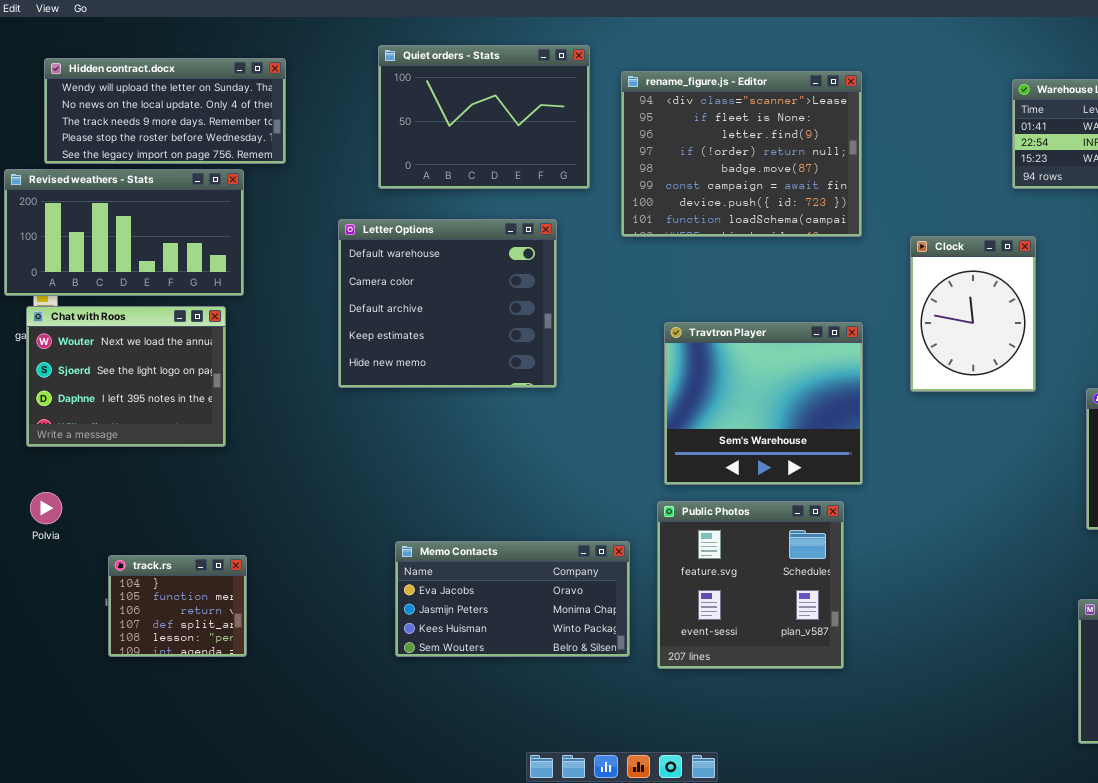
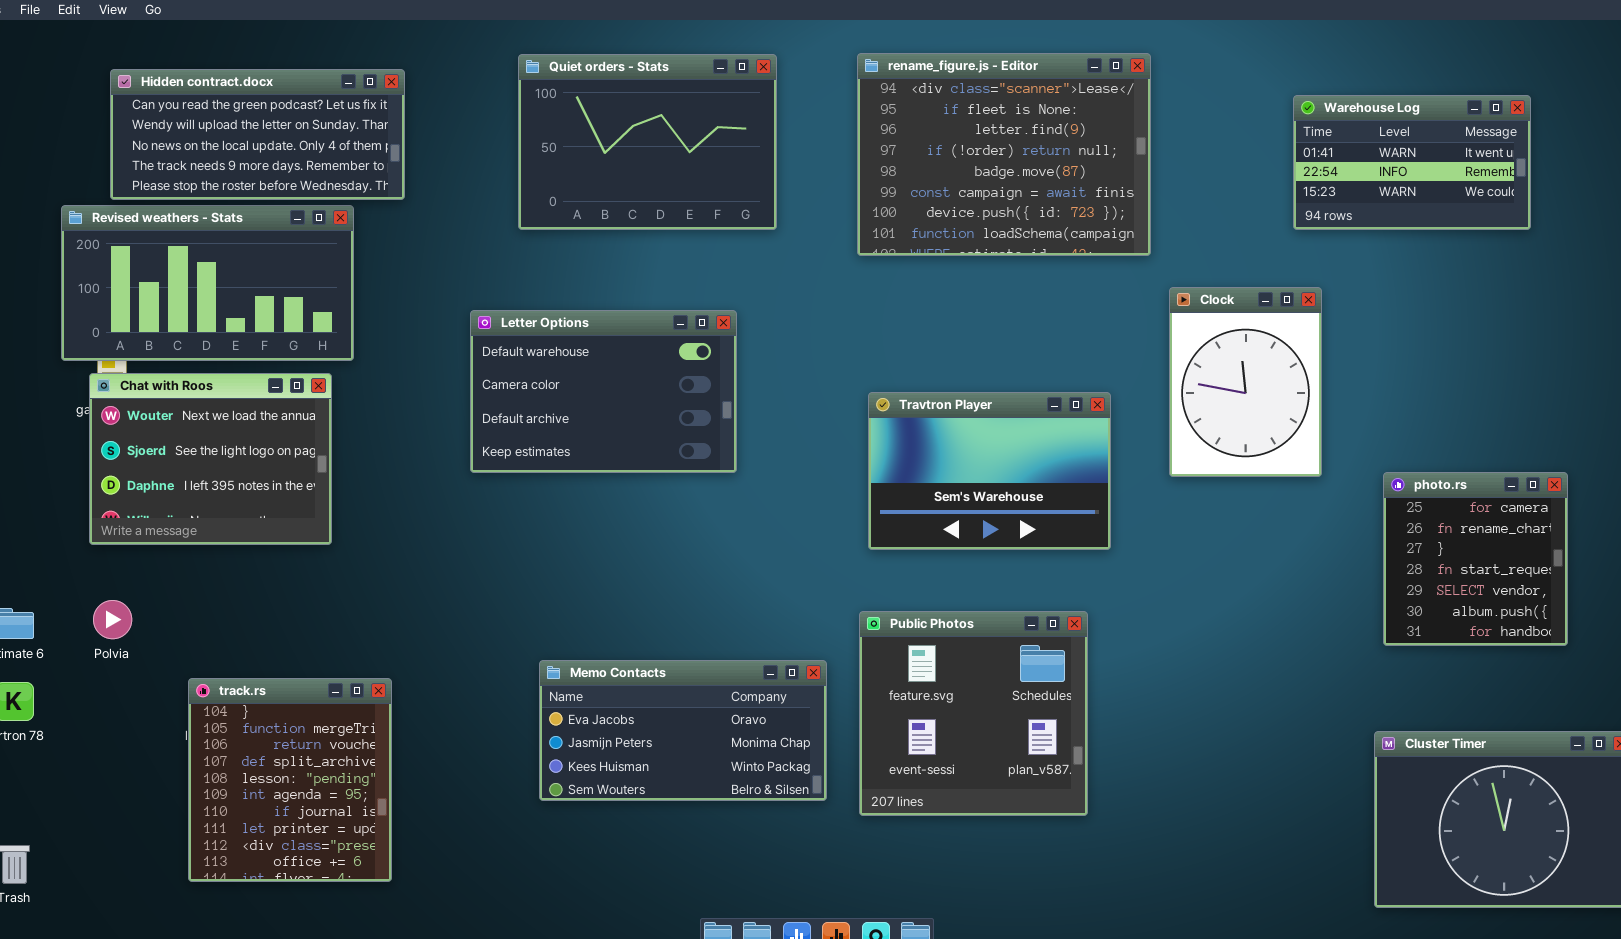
Hidden contract.docx: [44,58,286,164] -> [110,69,405,200], scrolled up 1 row
rename_figure.js - Editor: [621,71,862,237] -> [857,53,1151,256], moved
Letter Options: [338,219,557,388] -> [470,310,737,473], resized
Travtron Player: [664,322,863,485] -> [868,392,1111,550], resized
track.rs: [108,555,247,657] -> [188,678,392,882], resized

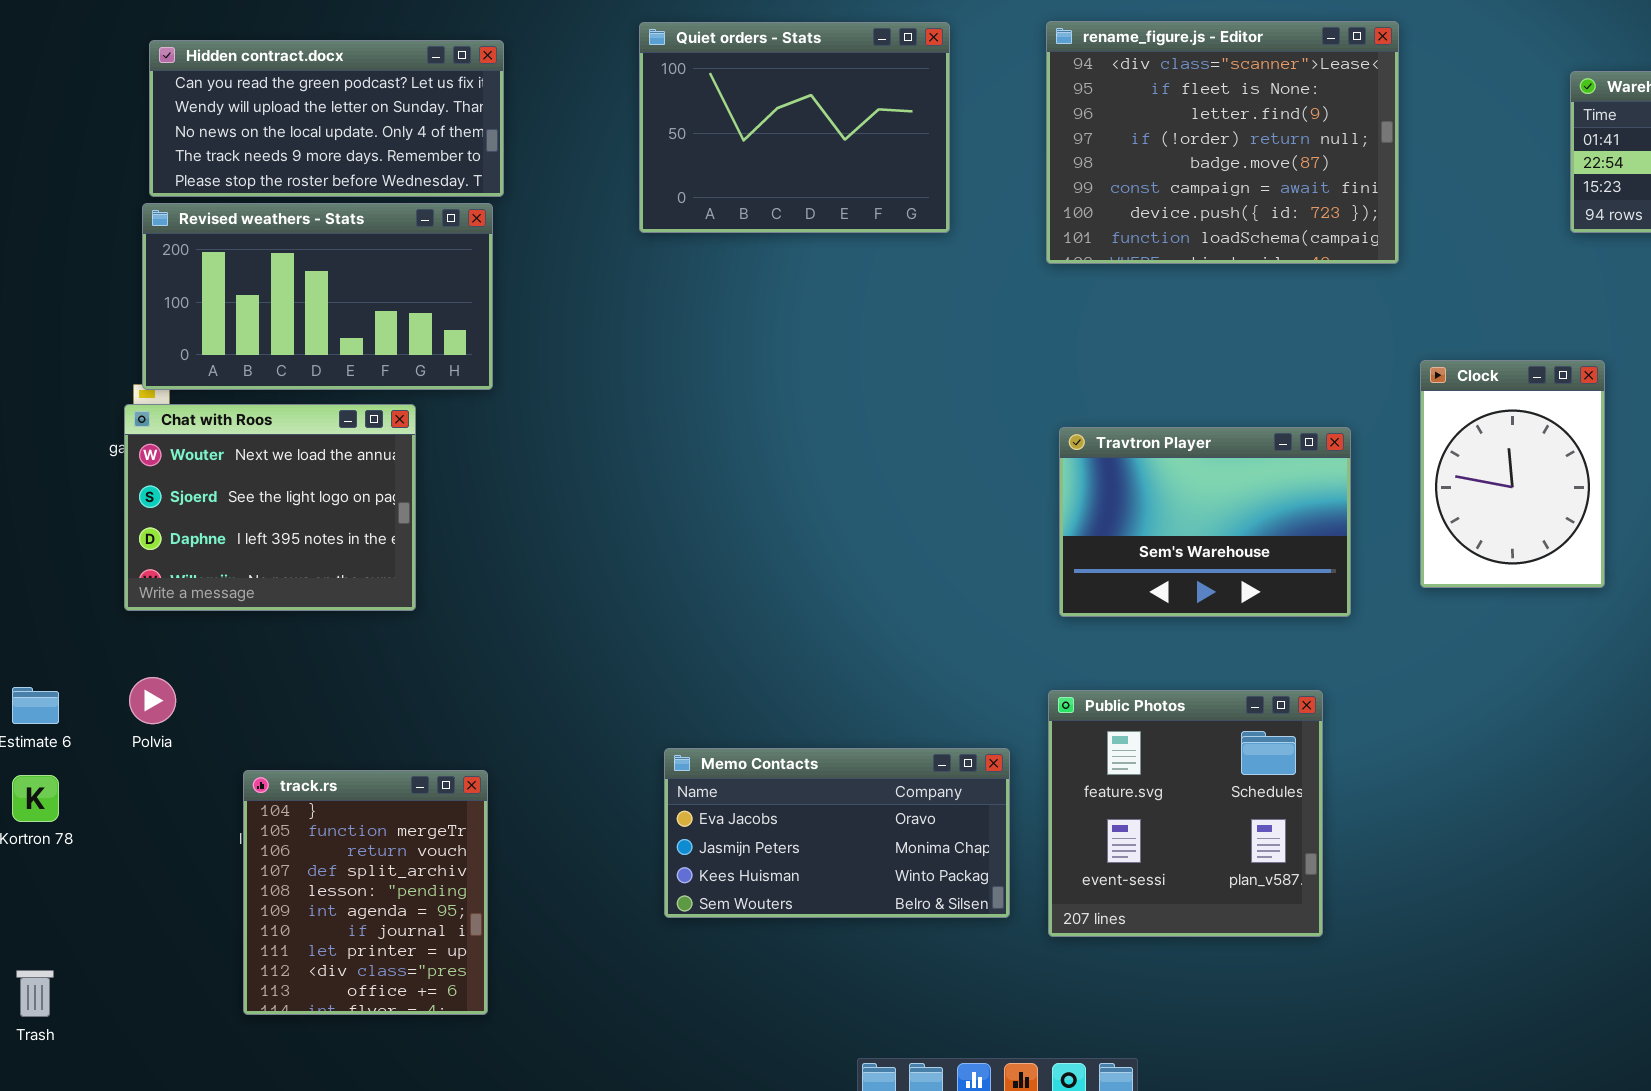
Revised weathers - Stats: [61,205,354,361] -> [142,203,493,390], moved
Clock: [1169,287,1322,477] -> [1420,360,1605,588], moved
Letter Options: [470,310,737,473] -> none, closed

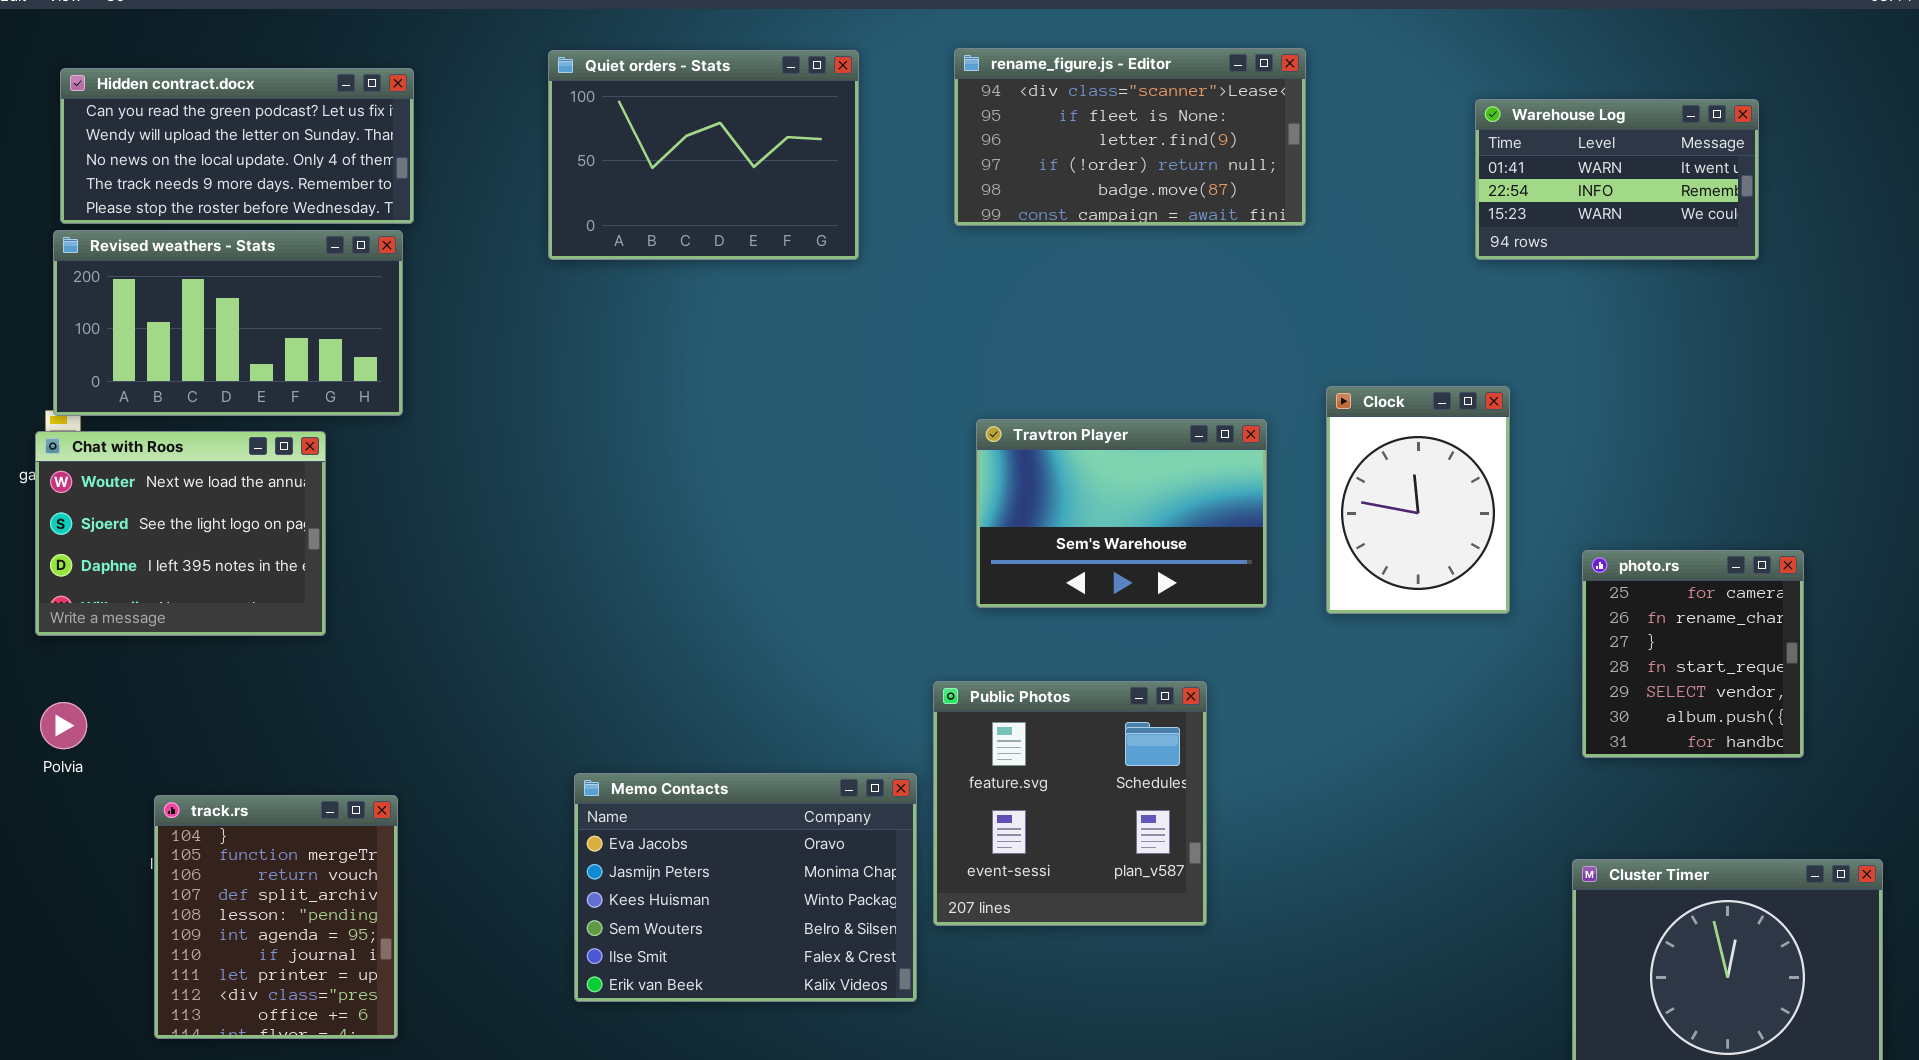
rename_figure.js - Editor: [1046,21,1399,264] -> [954,48,1306,226], resized
Travtron Player: [1059,427,1351,617] -> [976,419,1267,608], moved
Public Photos: [1048,690,1323,937] -> [933,681,1207,926], moved
Memo Contacts: [664,748,1010,918] -> [574,773,917,1002], resized

